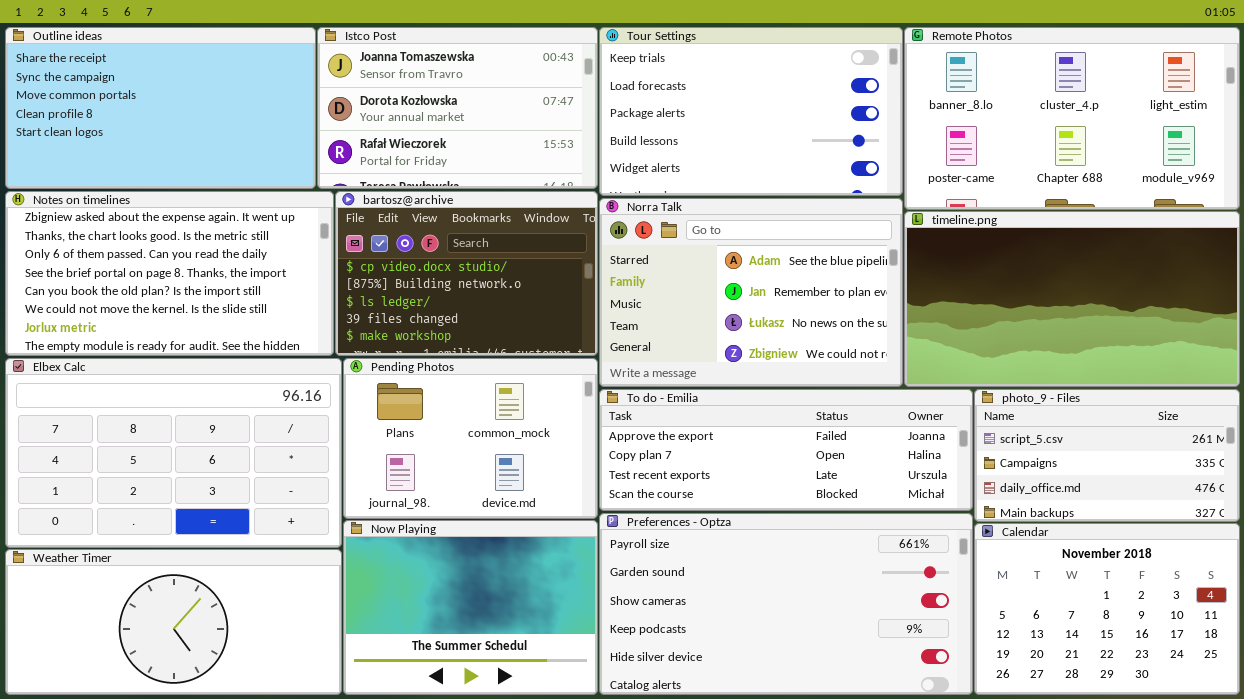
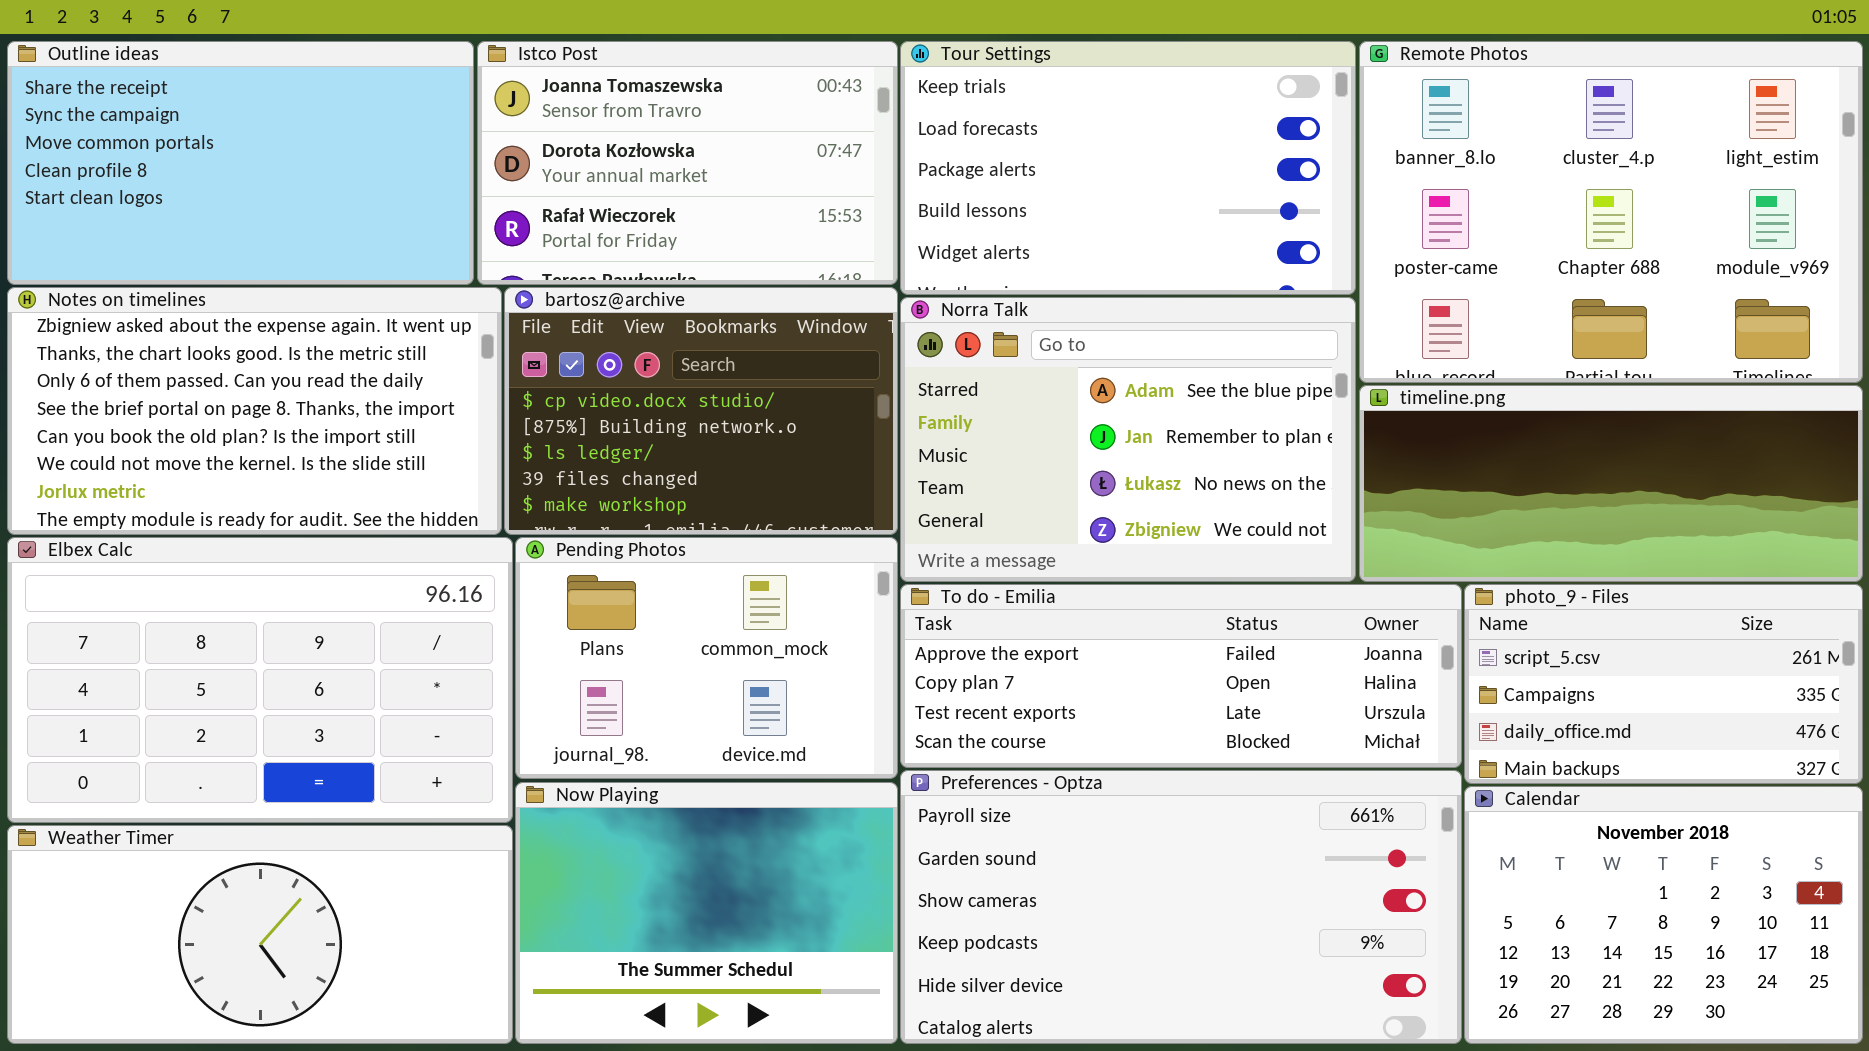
Remote Photos: [904,27,1240,210] -> [1359,41,1863,383], resized
timeline.png: [904,211,1240,387] -> [1359,385,1863,582], resized

